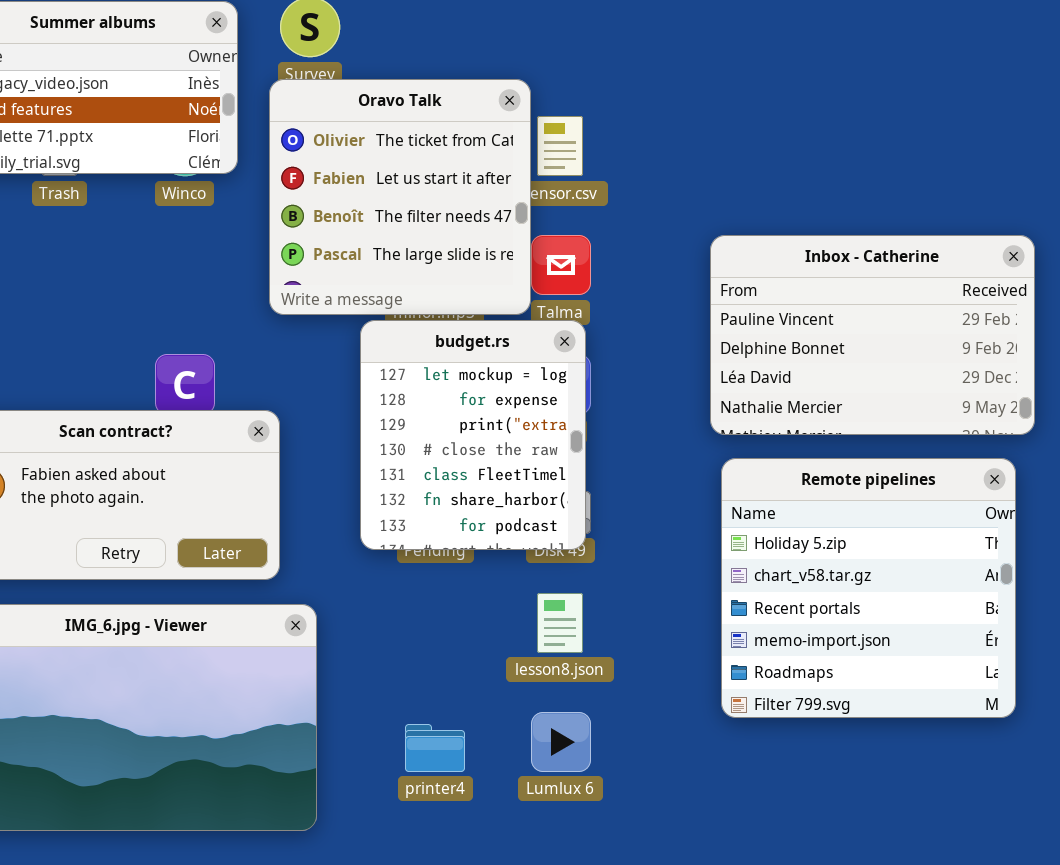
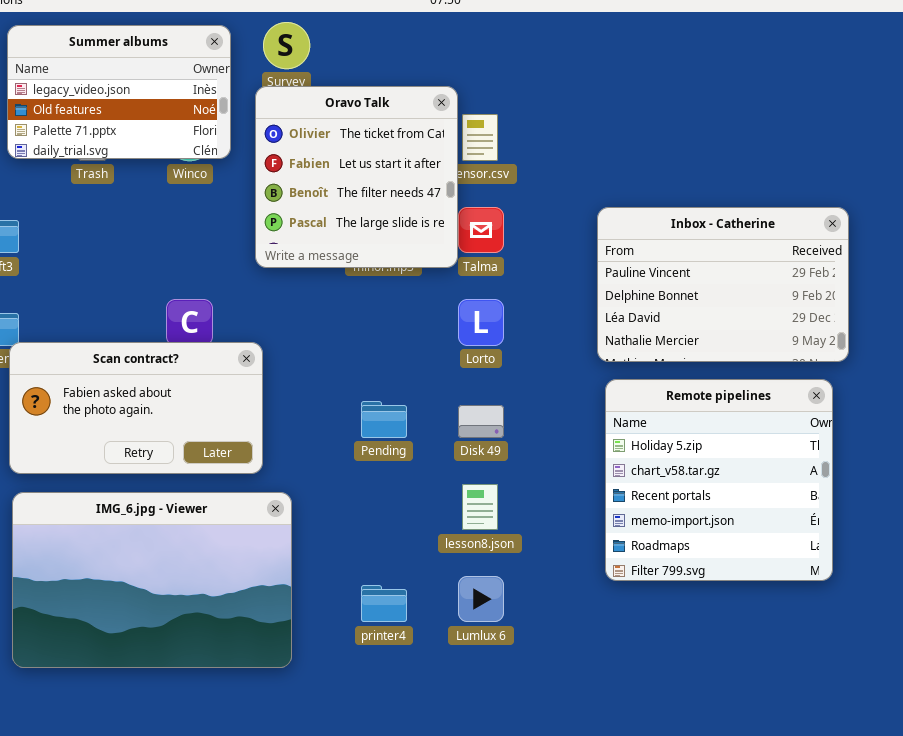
budget.rs: [360,320,586,550] -> none, closed

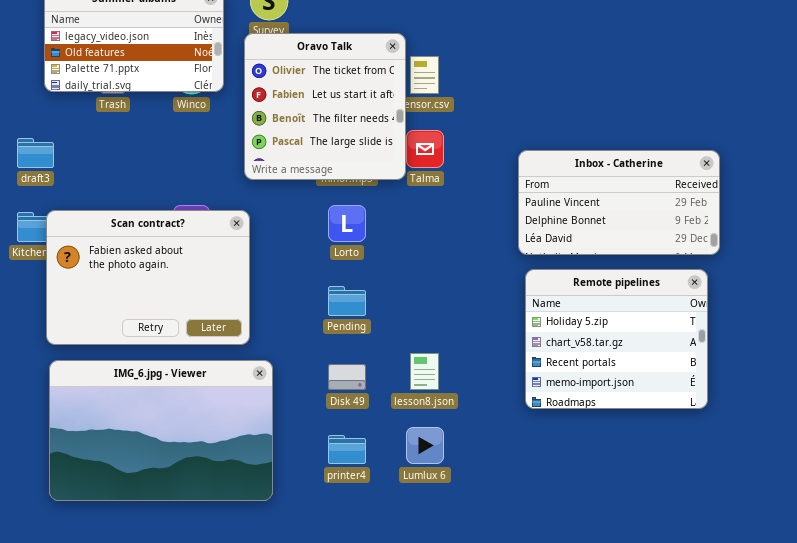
Inbox - Catherine: [597,207,849,362] -> [518,150,720,255], resized
Lorto: [458,299,504,346] -> [328,205,366,242], moved
Scan contract?: [9,342,263,474] -> [46,210,250,345], resized
Remote pipelines: [605,379,833,581] -> [525,269,708,409], resized
Disk 49: [458,405,504,438] -> [328,364,366,390], moved

